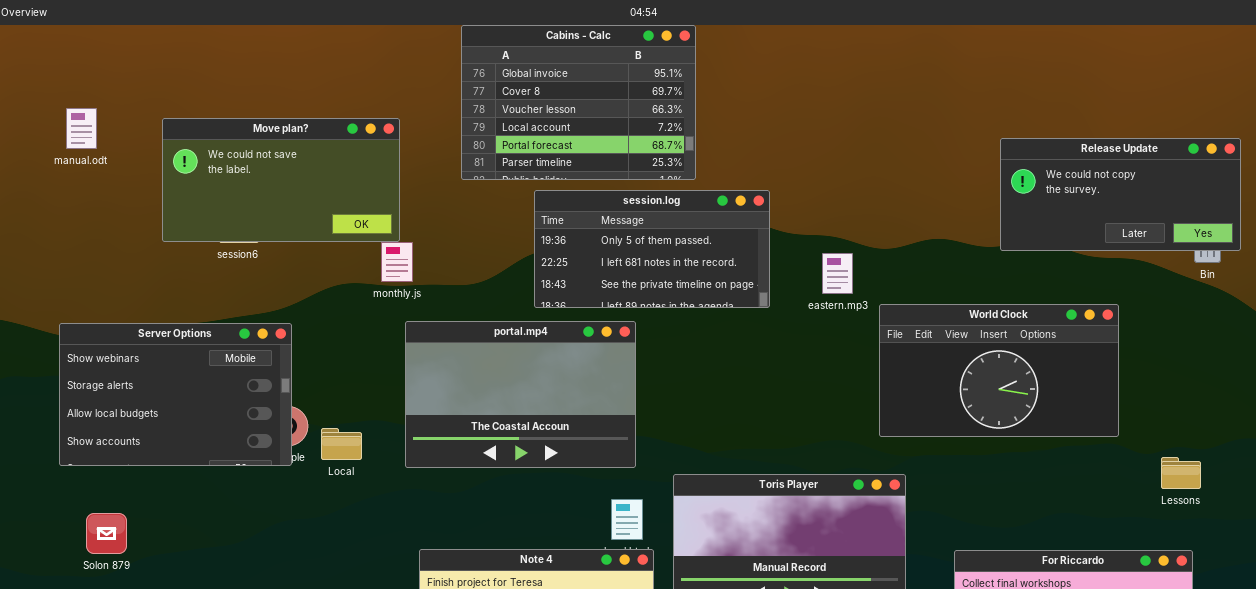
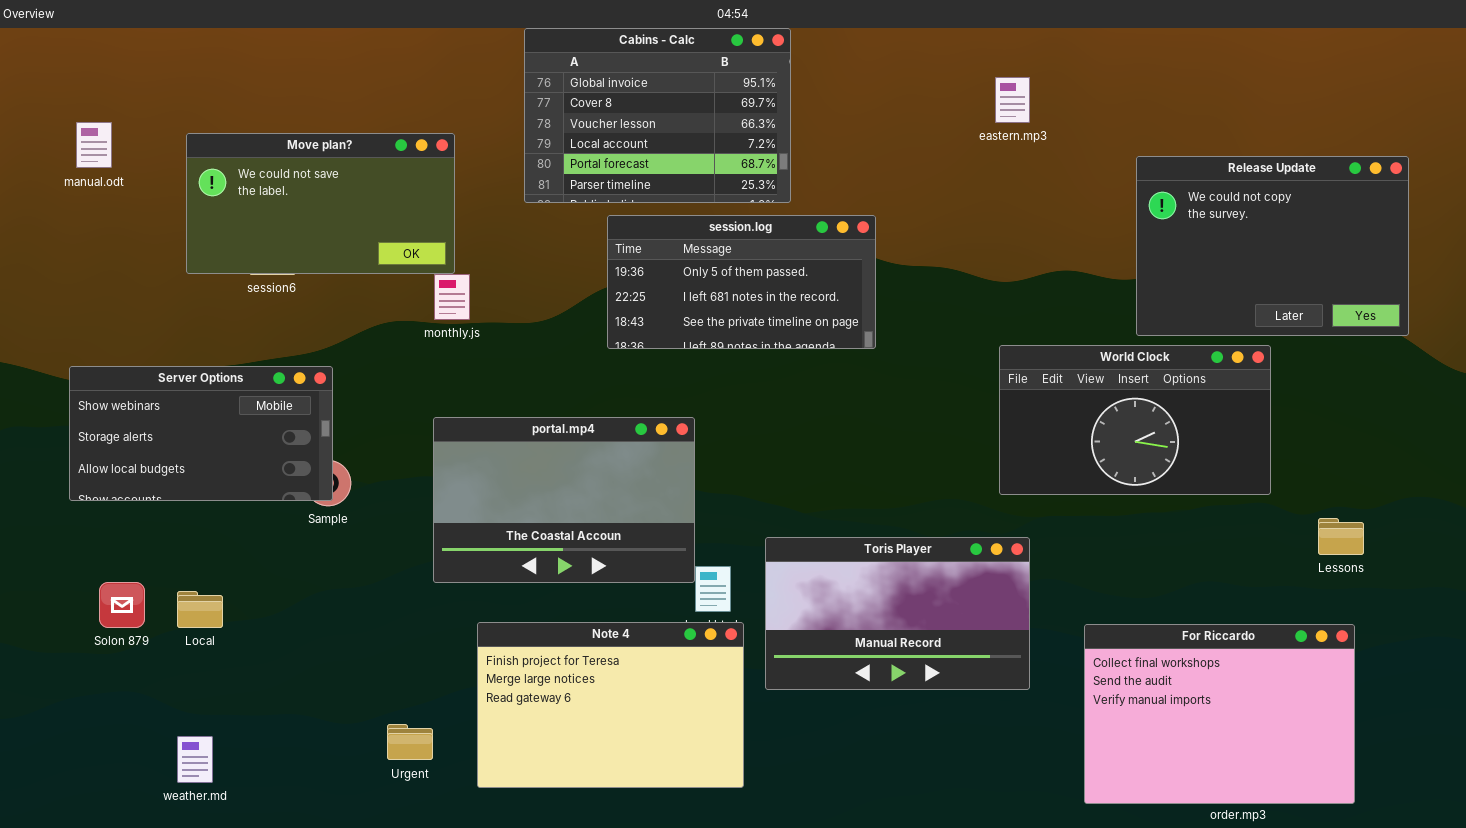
Release Update: [1000,138,1241,251] -> [1136,156,1409,336], resized
eastern.mp3: [822,253,853,294] -> [995,77,1030,123], moved
portal.mp4: [405,321,636,468] -> [433,417,695,583], moved
Server Options: [59,323,292,466] -> [69,366,333,501], resized
Local: [321,428,362,460] -> [177,591,223,628], moved

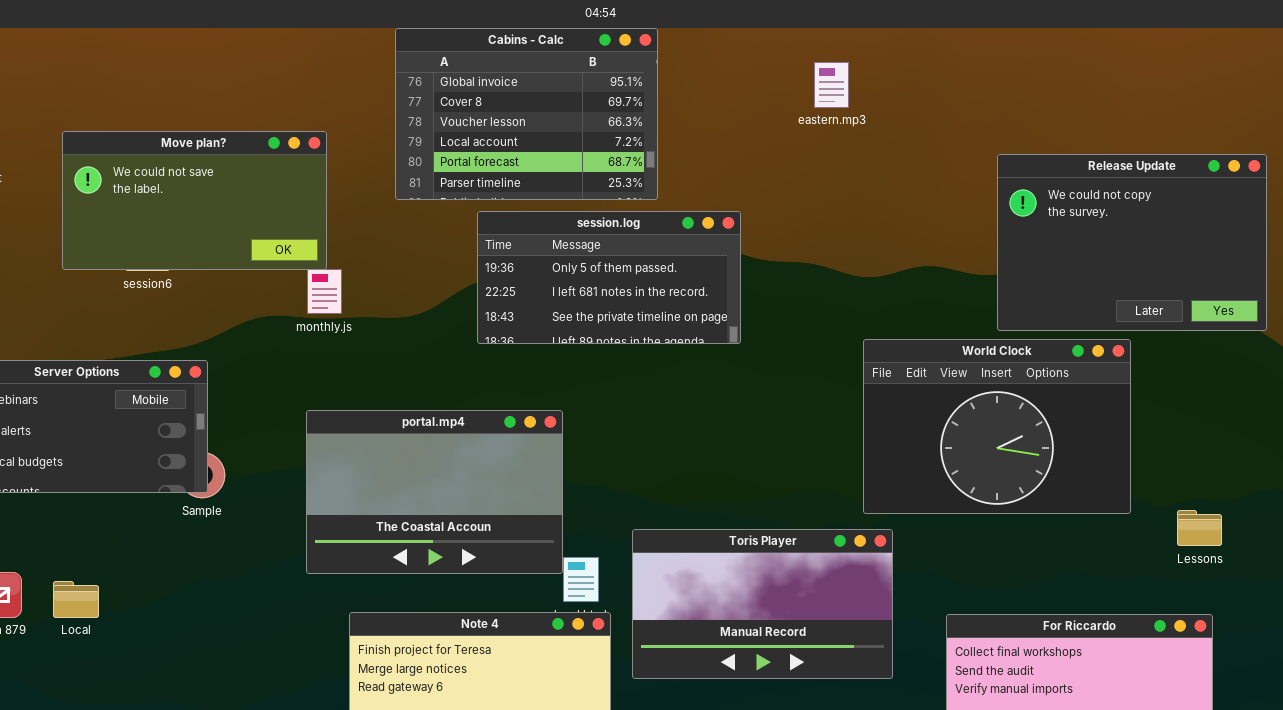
eastern.mp3: [995,77,1030,123] -> [814,62,849,108], moved
World Clock: [999,345,1271,495] -> [863,339,1131,514], resized

